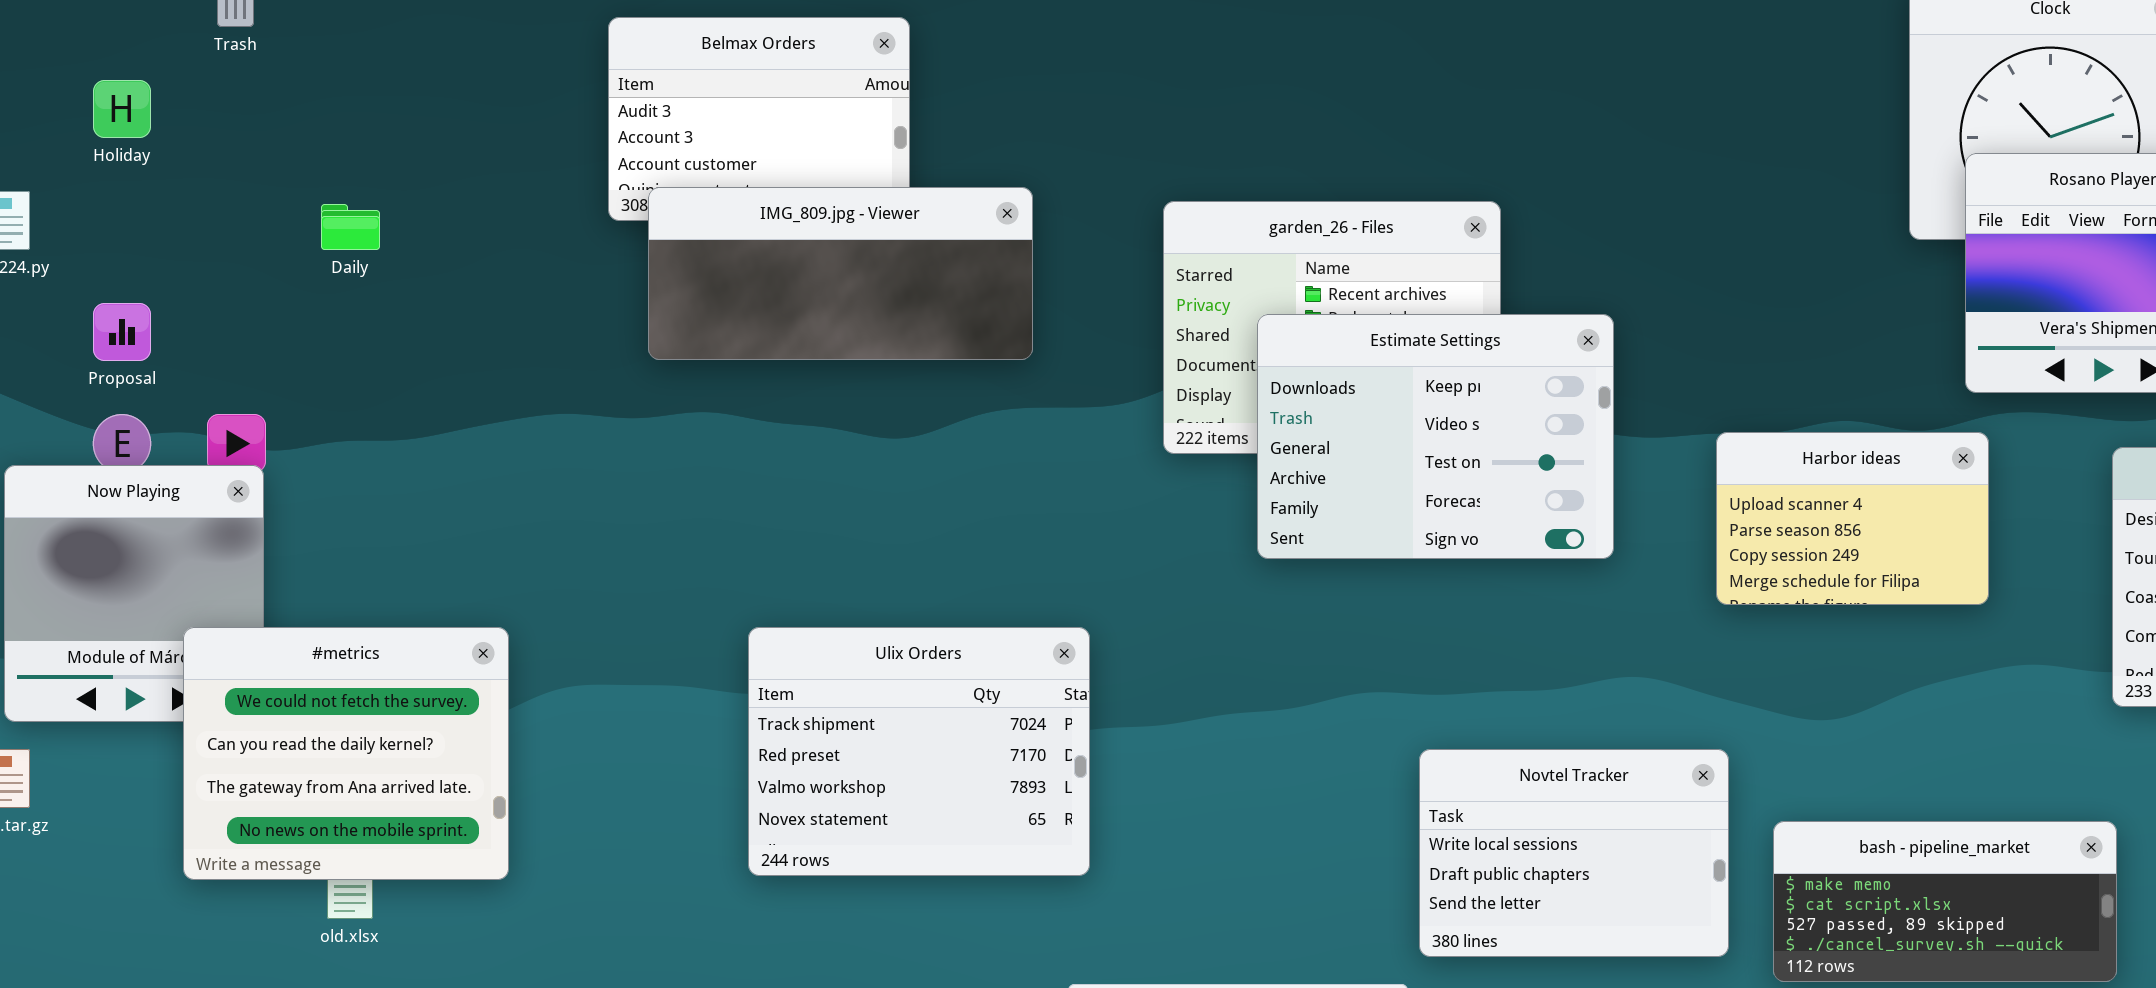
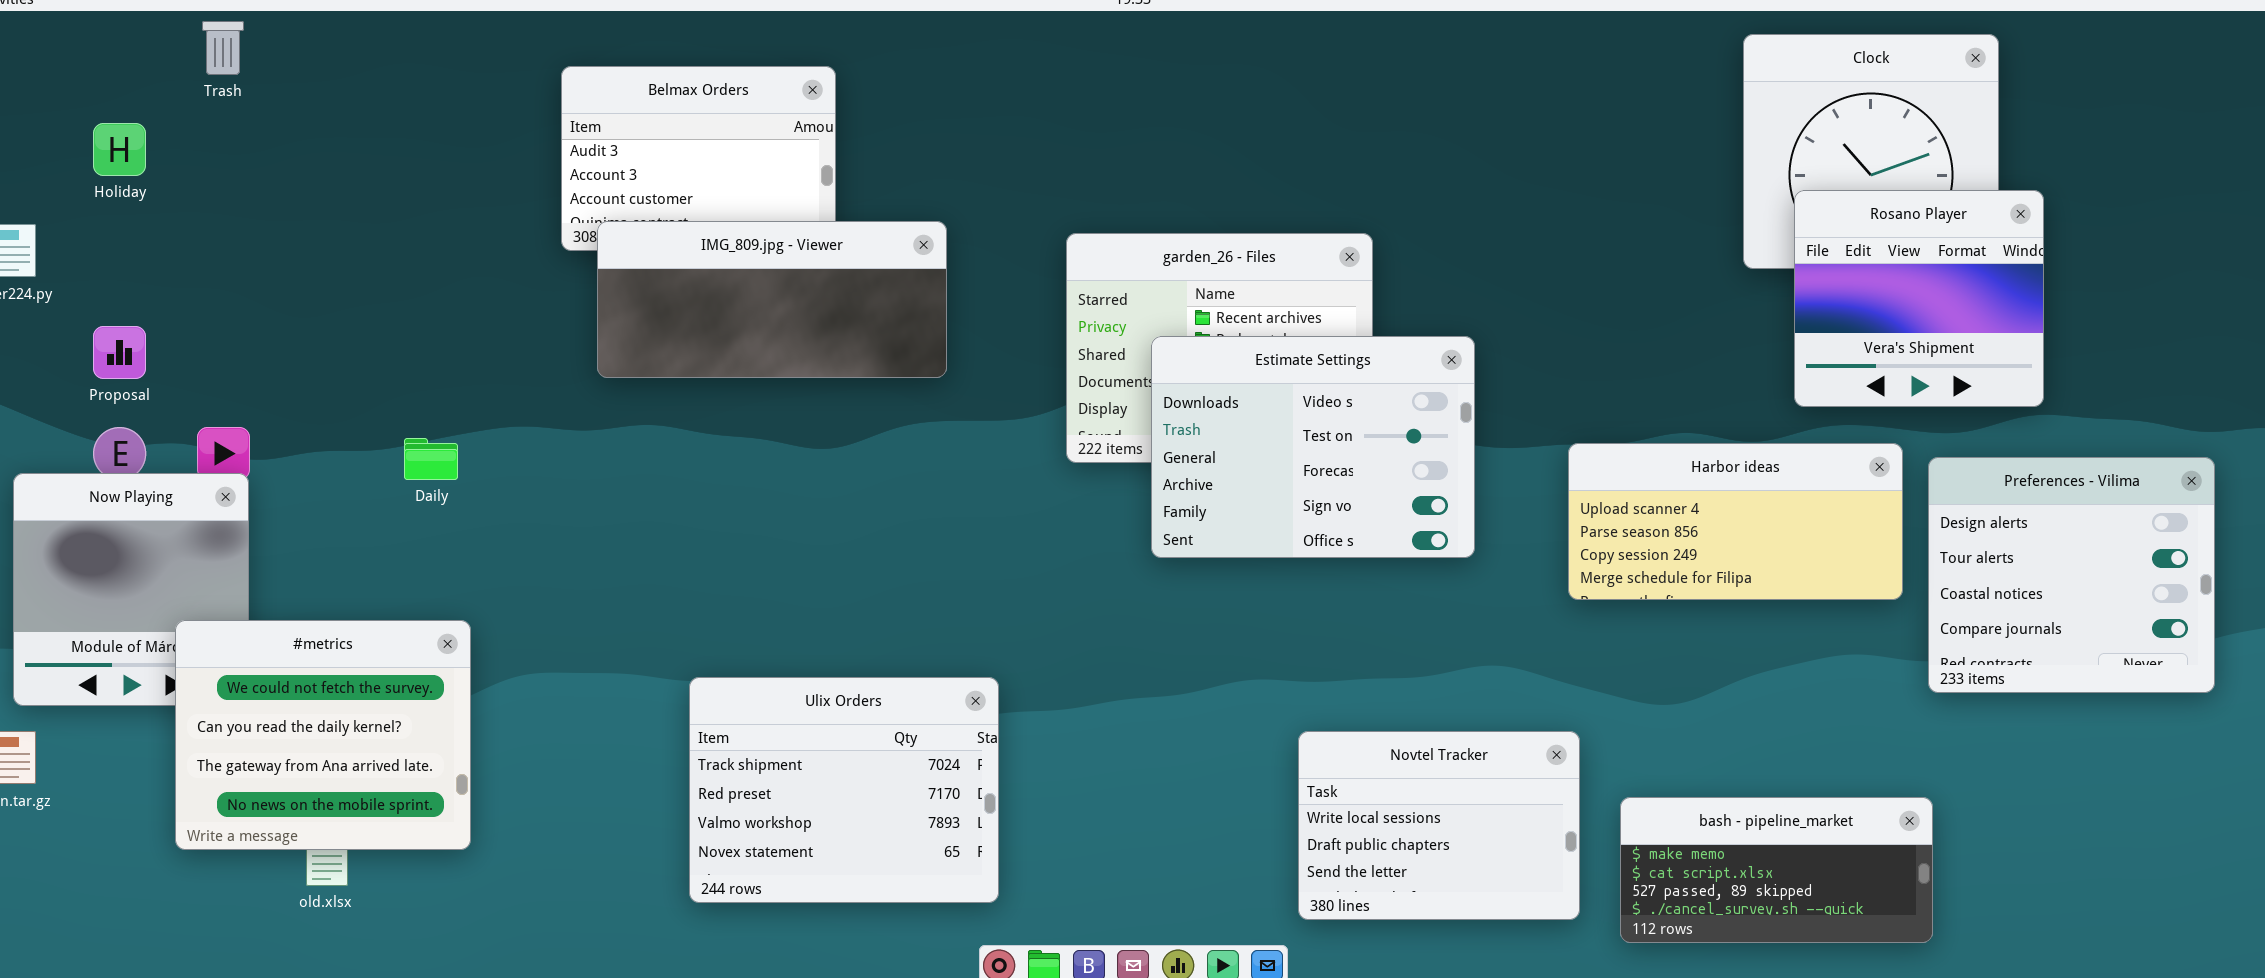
Daily: [321,204,380,250] -> [404,438,458,480], moved
Estimate Settings: [1257,314,1614,559] -> [1151,336,1475,558], scrolled down 1 row
Harbor ideas: [1716,432,1989,605] -> [1568,443,1903,600], resized
Ulix Orders: [748,627,1090,876] -> [689,677,999,903], moved

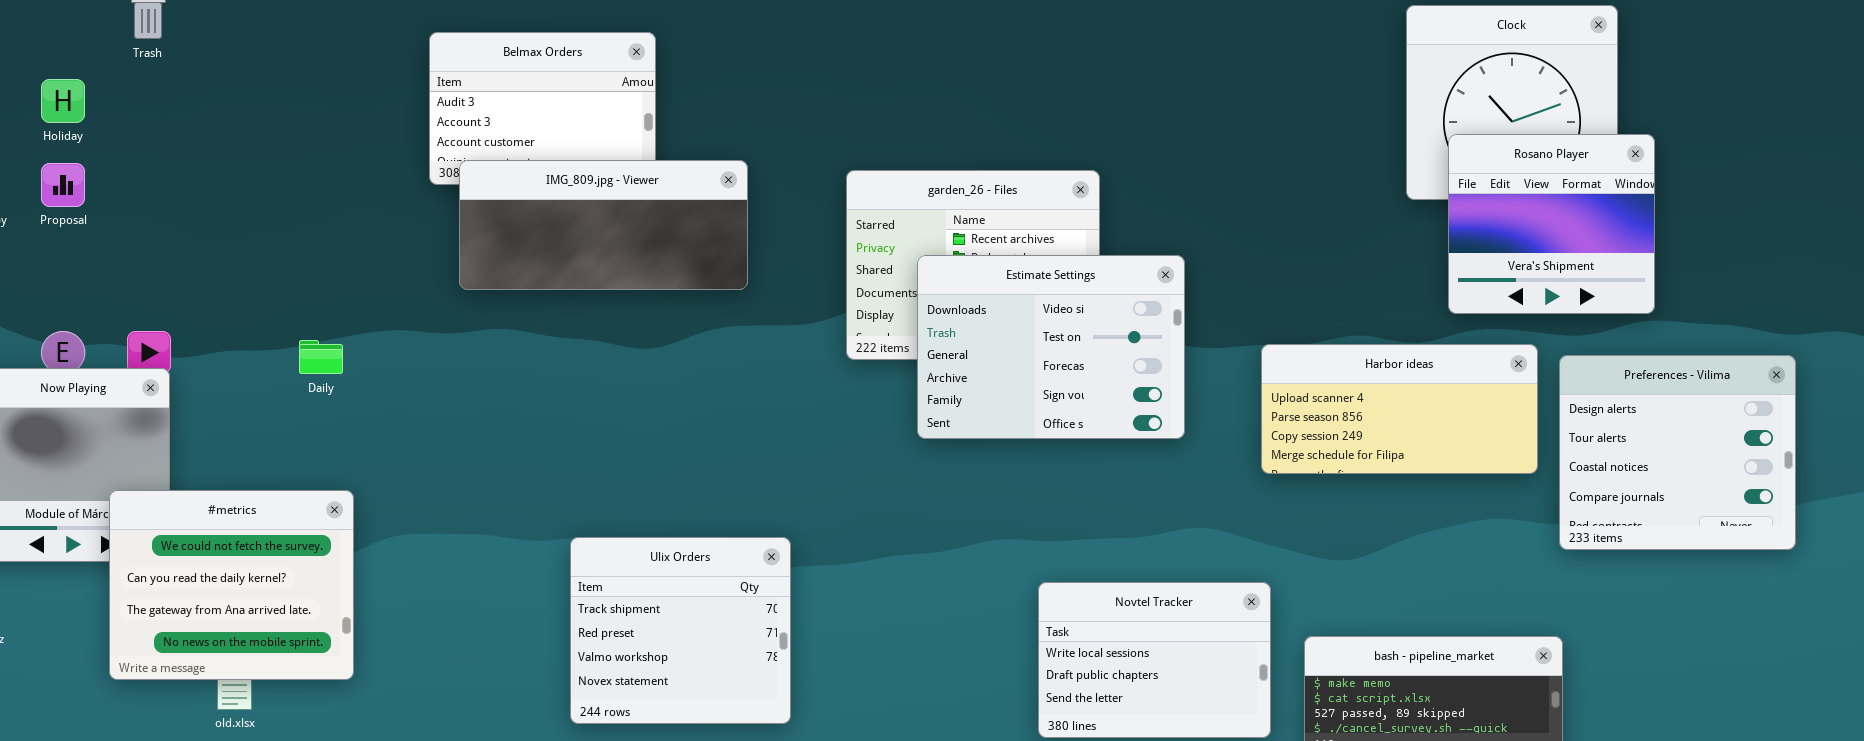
Proposal: [93,326,146,379] -> [41,163,85,207], moved
Ulix Orders: [689,677,999,903] -> [570,537,791,724], resized

